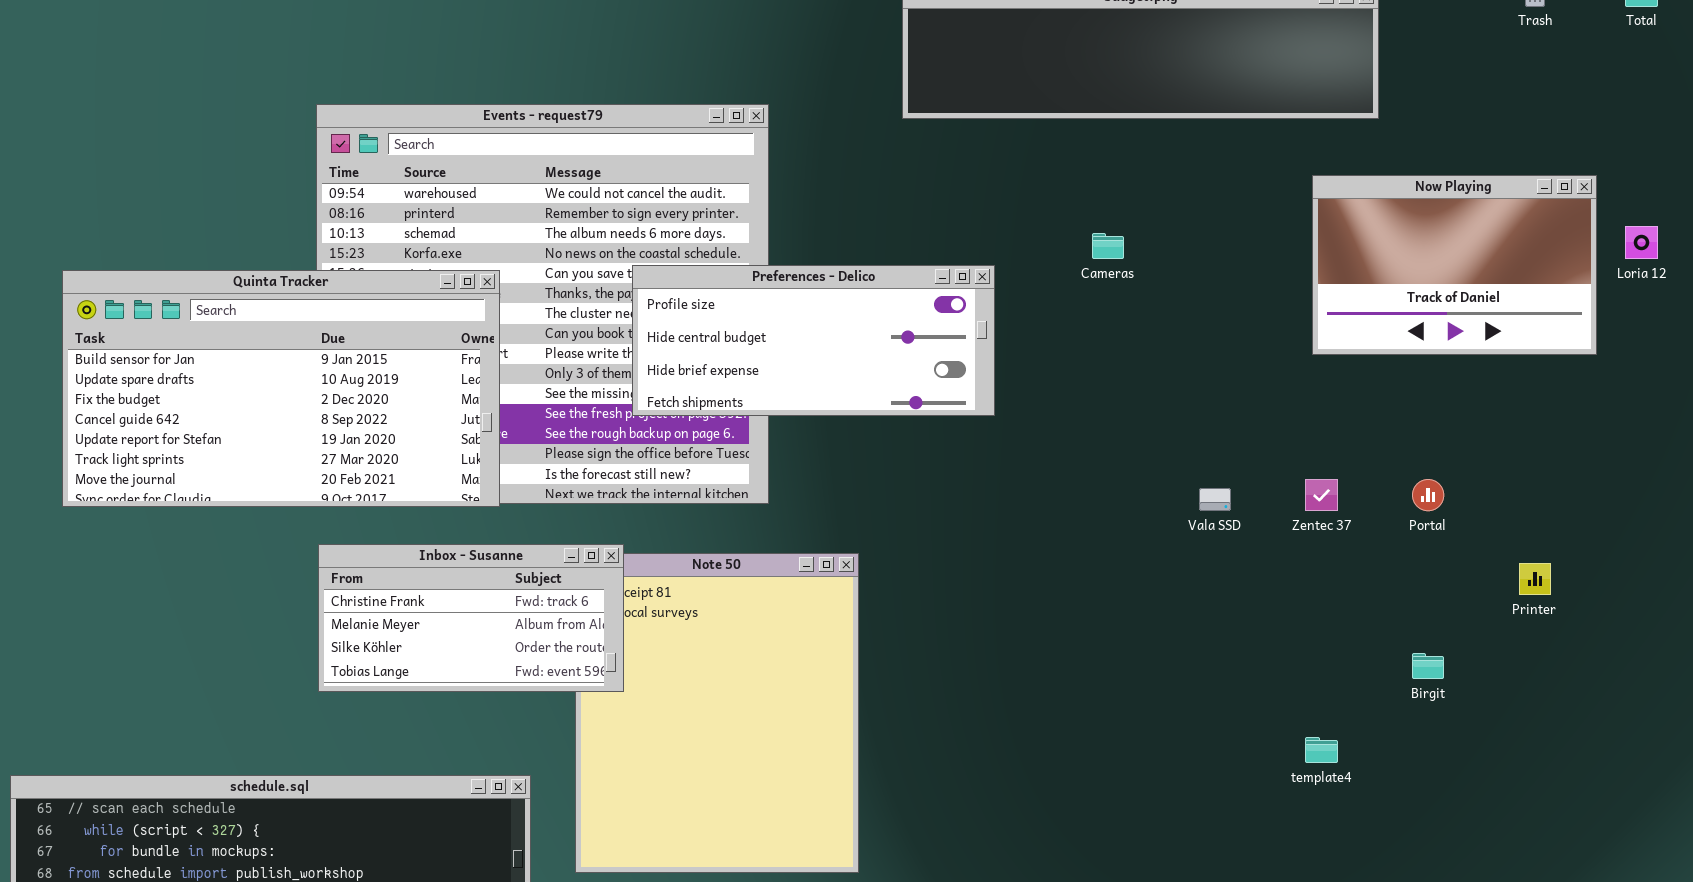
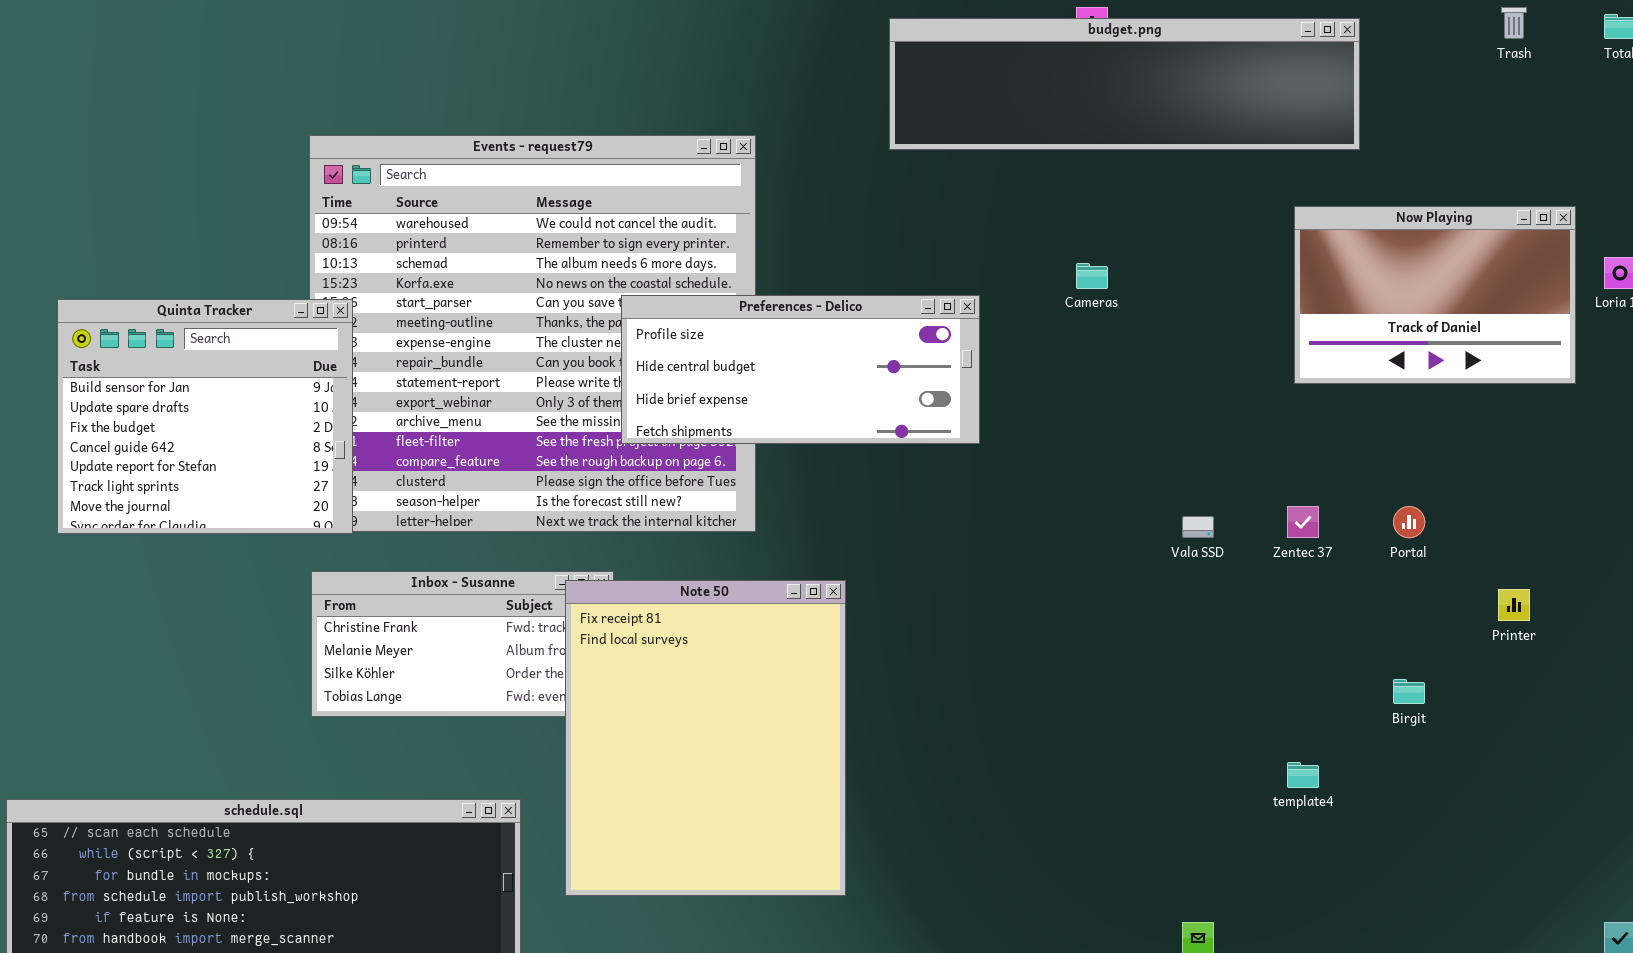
Quinta Tracker: [62,270,500,507] -> [57,299,353,534], resized
Note 50: [575,553,859,873] -> [565,580,846,896], raised

